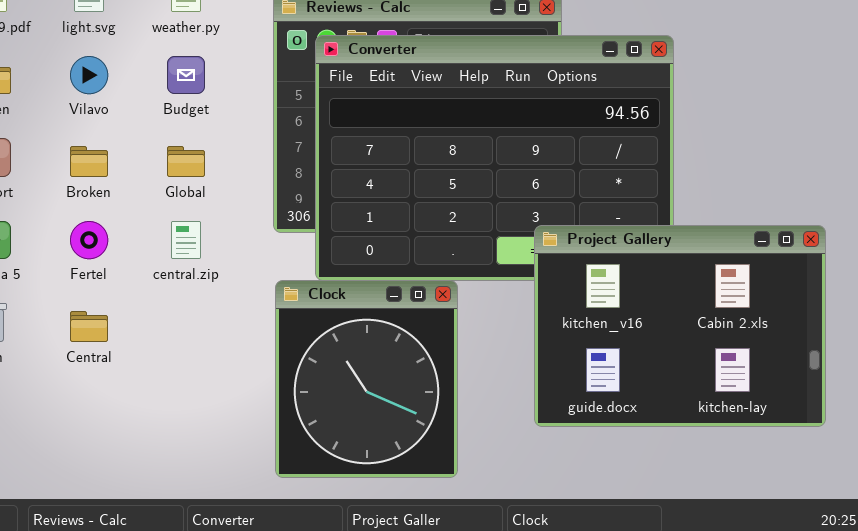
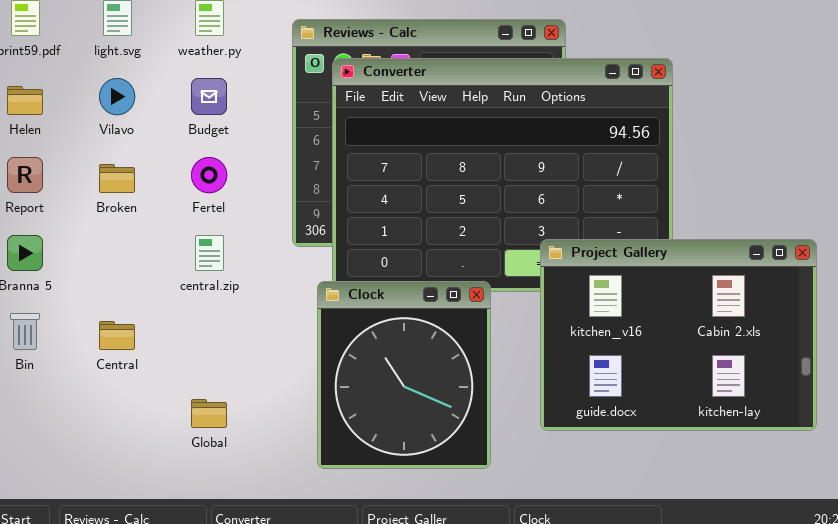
Global: [167,146,205,177] -> [191,399,227,428], moved
Fertel: [70,221,108,259] -> [191,157,227,193], moved
Clock: [275,280,458,478] -> [317,281,491,469], moved

